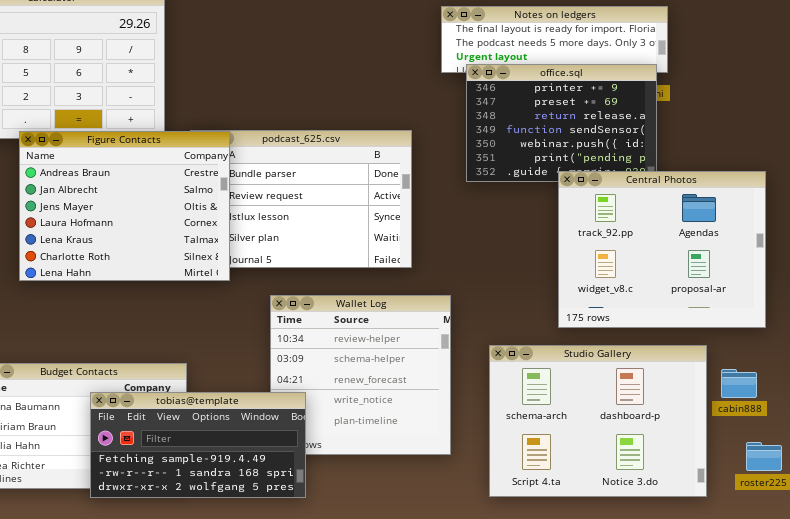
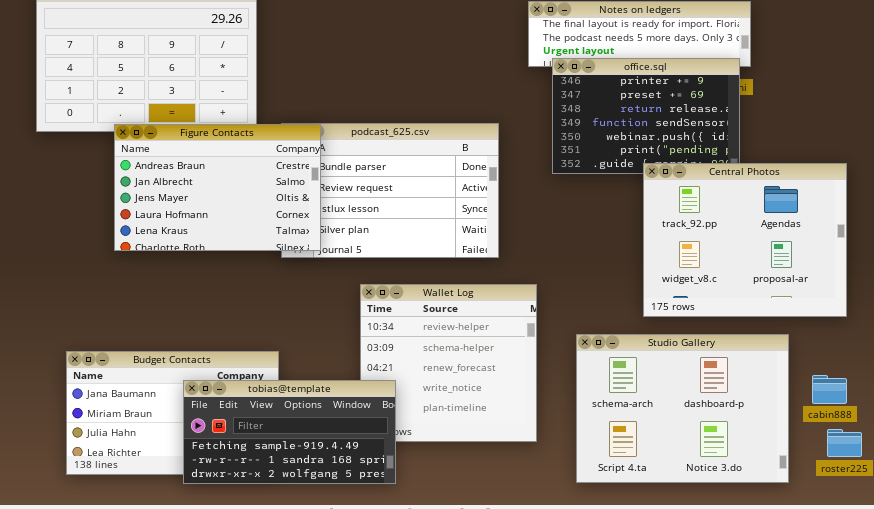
Figure Contacts: [19,131,230,281] -> [114,124,321,251], resized
cabin888: [721,369,757,398] -> [812,375,847,404], moved

